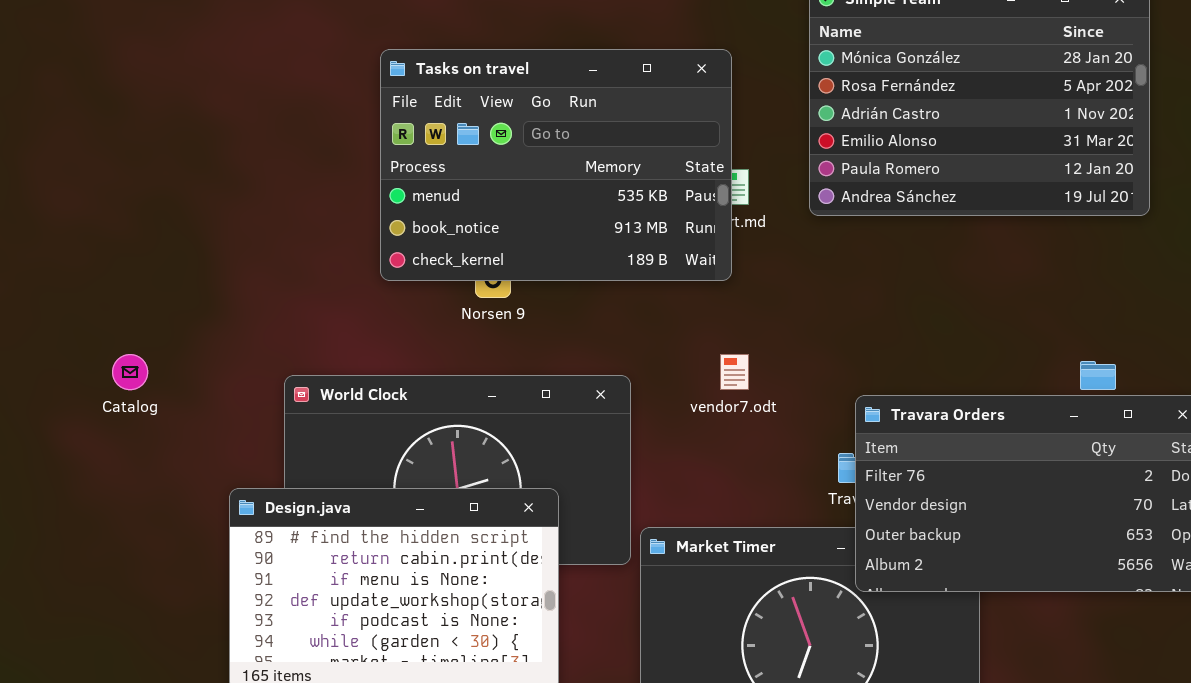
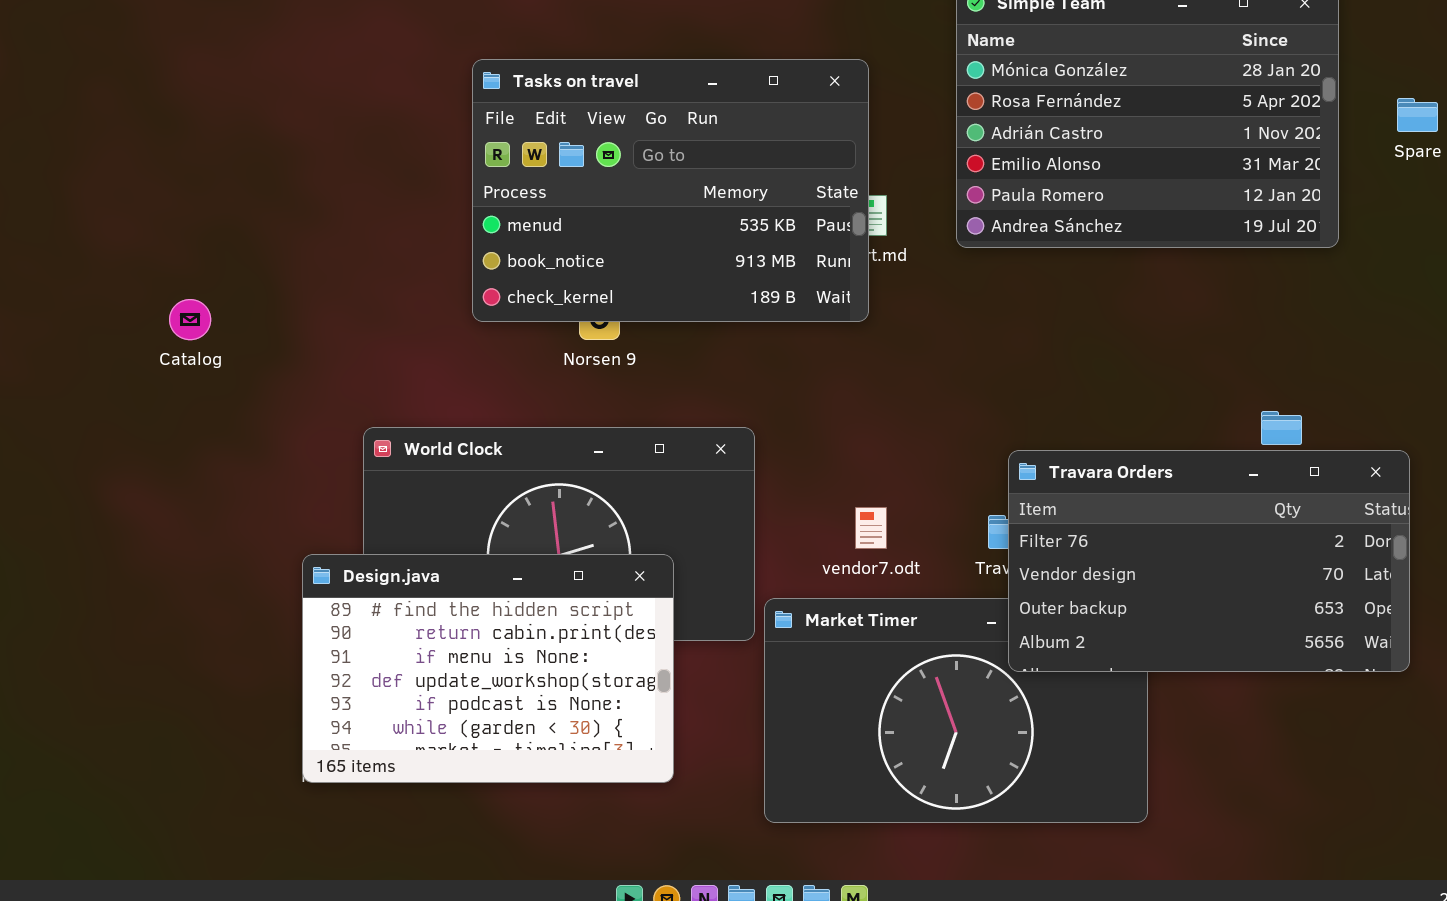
Catalog: [112,354,148,390] -> [169,299,211,340], moved
vendor7.odt: [720,354,749,390] -> [855,507,887,549], moved

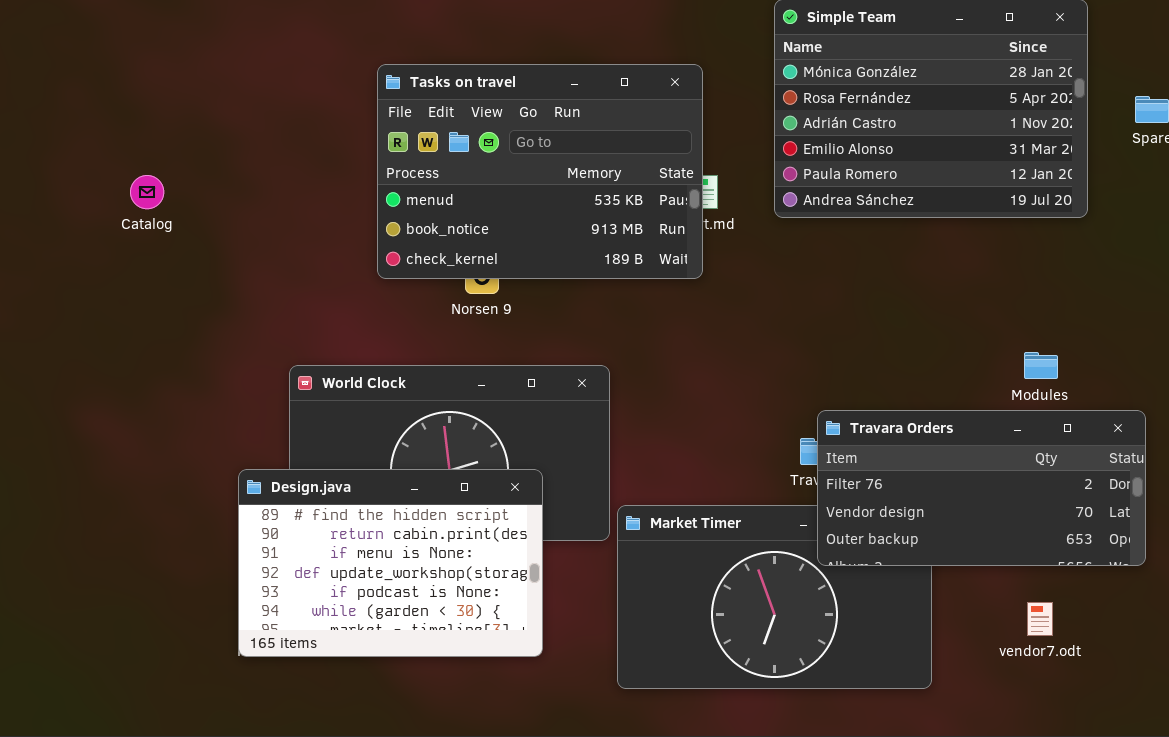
Catalog: [169,299,211,340] -> [130,175,164,209], moved
Travara Orders: [1008,450,1410,672] -> [817,410,1146,566], resized
vendor7.odt: [855,507,887,549] -> [1027,602,1053,636], moved

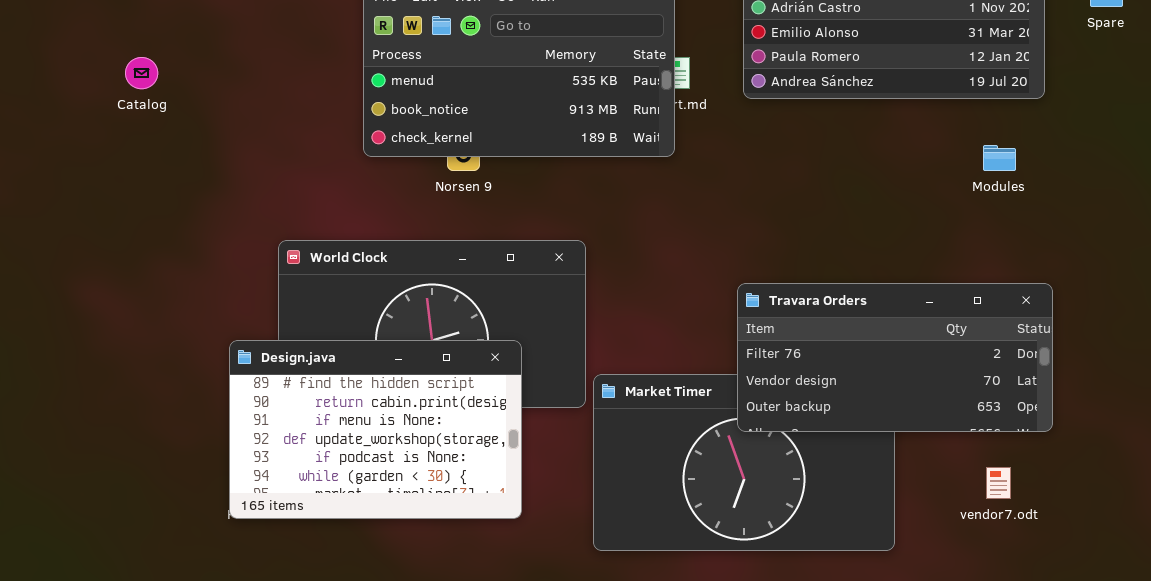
Modules: [1024,352,1058,379] -> [983,145,1016,171], moved
Travara Orders: [817,410,1146,566] -> [737,283,1053,432], moved

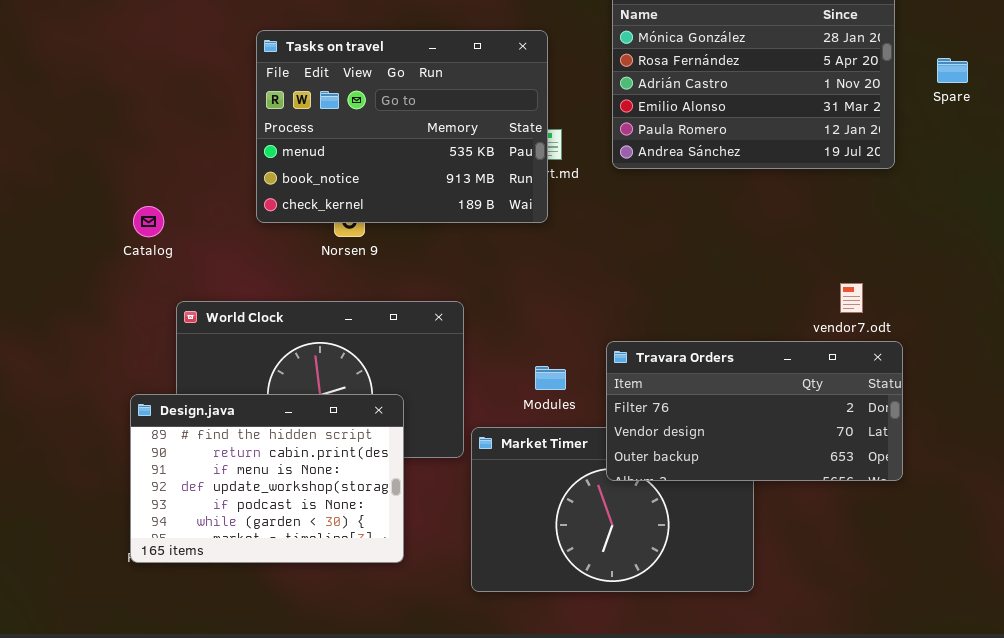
Catalog: [125,57,158,89] -> [133,206,164,237], moved
Modules: [983,145,1016,171] -> [535,366,566,390], moved
vendor7.odt: [986,467,1011,499] -> [840,283,863,313], moved

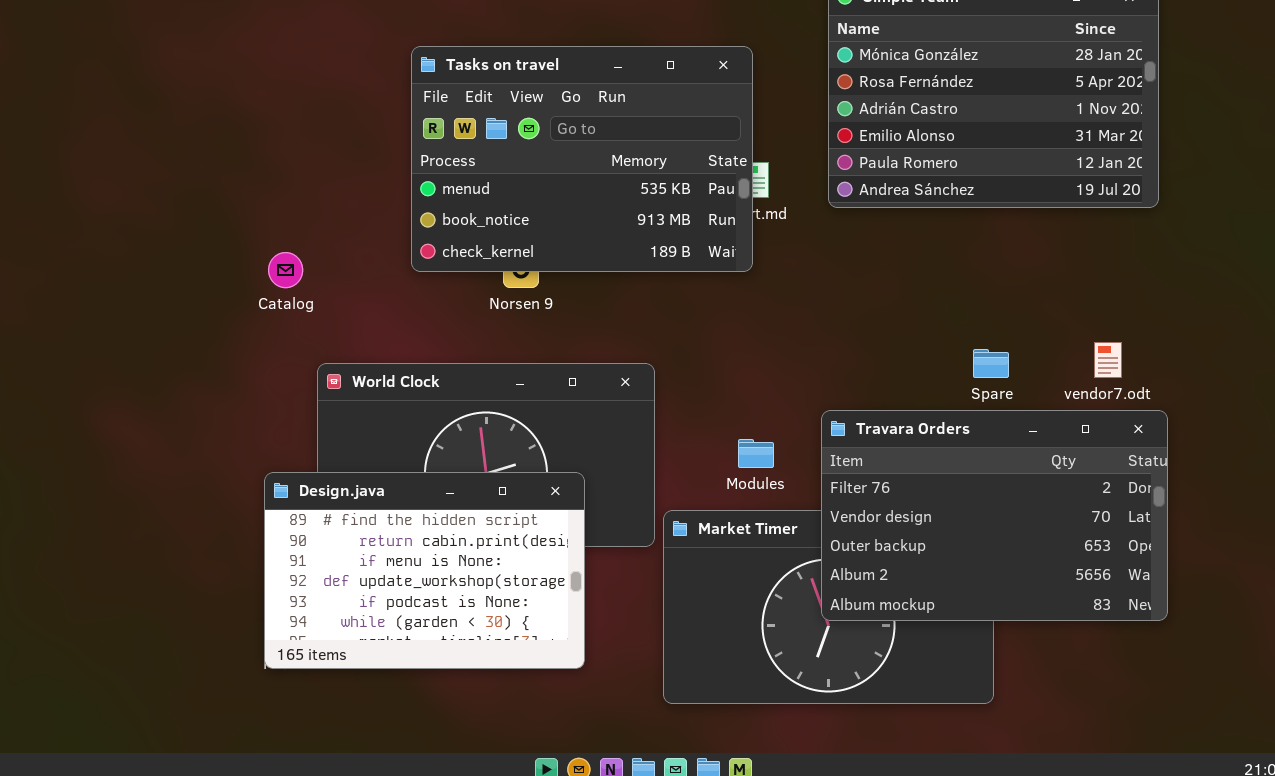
Spare: [937,58,968,83] -> [973,349,1009,378], moved
Travara Orders: [606,341,903,481] -> [821,410,1168,621], resized

